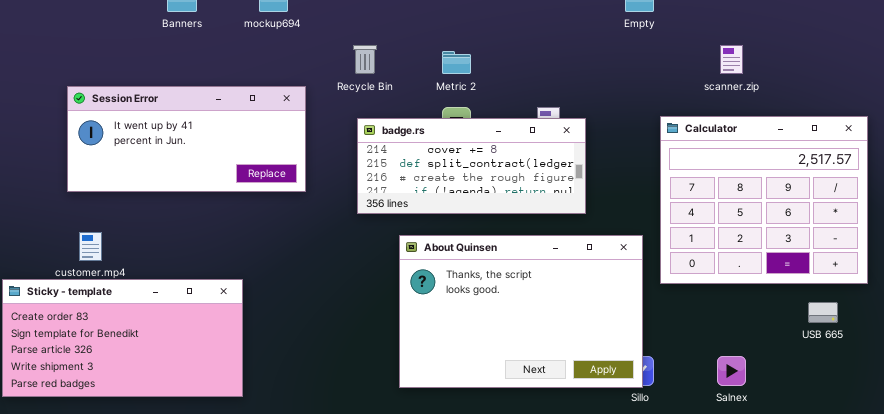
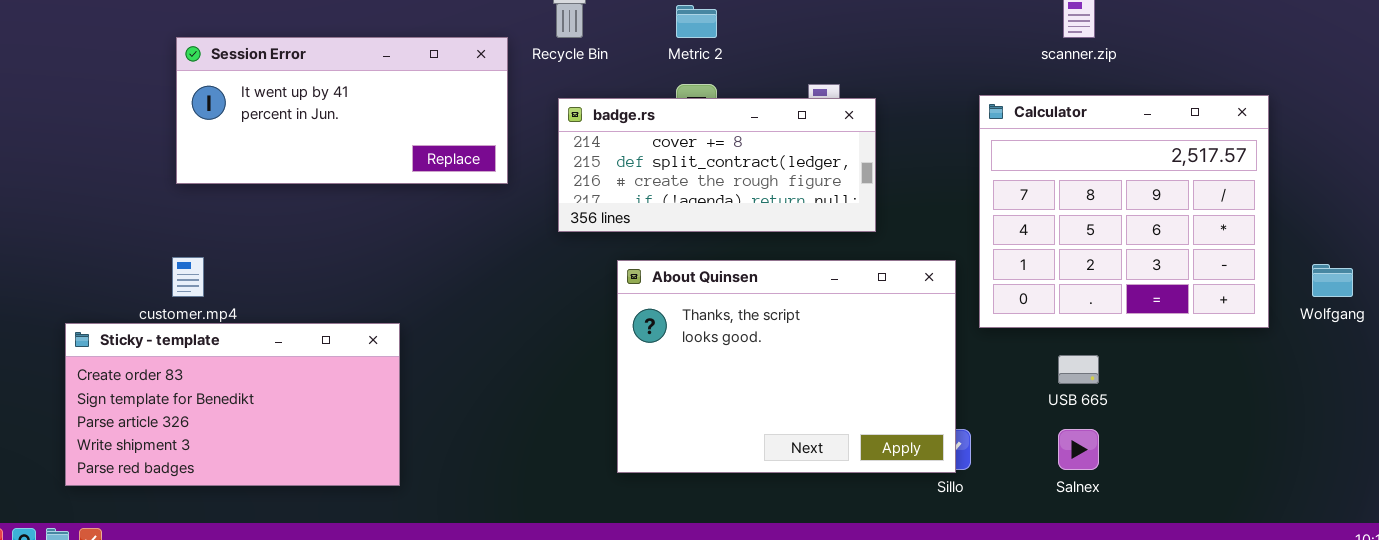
Session Error: [67,86,306,192] -> [176,37,508,184], moved
USB 665: [808,302,838,323] -> [1058,355,1099,384], moved

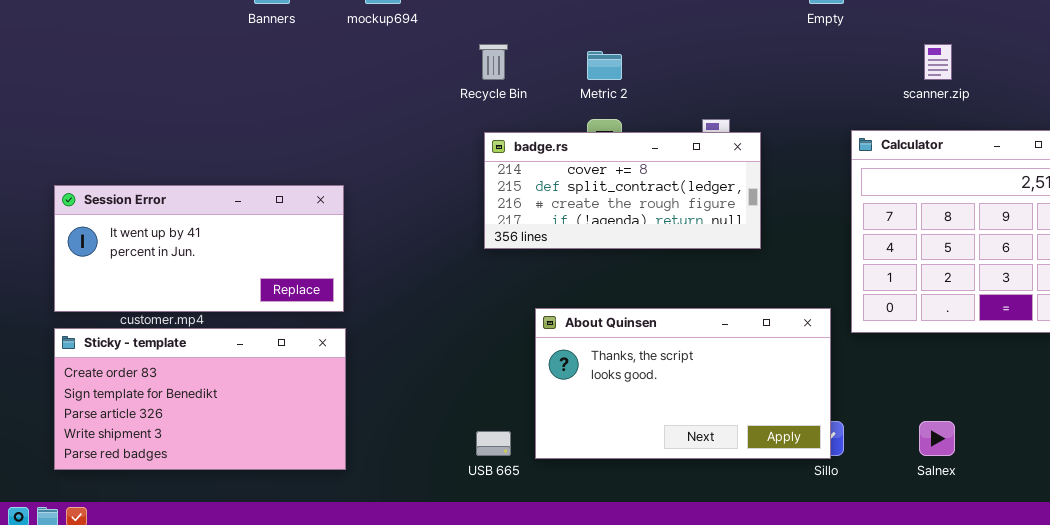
Session Error: [176,37,508,184] -> [54,185,344,312], moved
About Quinsen: [617,260,956,473] -> [535,308,831,459], resized
USB 665: [1058,355,1099,384] -> [476,431,511,456], moved

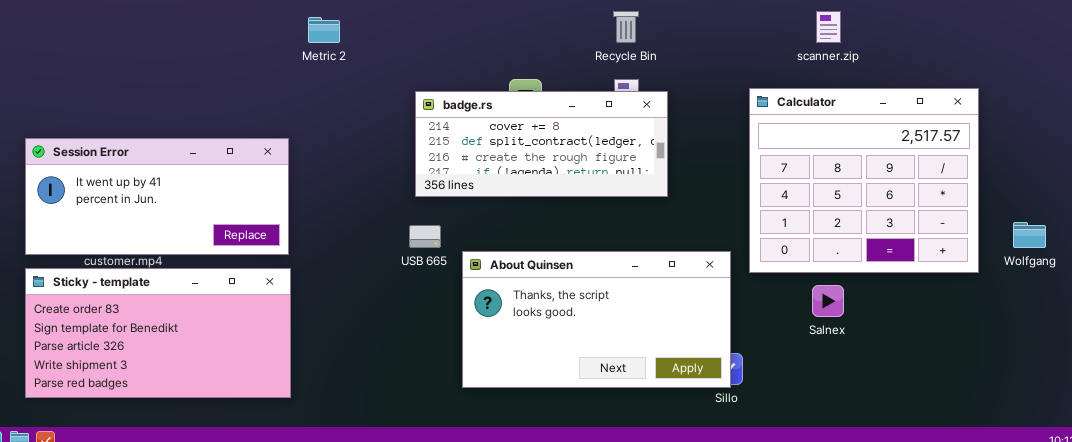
Recycle Bin: [479,44,508,80] -> [613,11,639,43], moved
Metric 2: [587,51,622,80] -> [308,17,340,43], moved
Salnex: [919,421,955,456] -> [812,285,844,317], moved
USB 665: [476,431,511,456] -> [409,225,441,248], moved

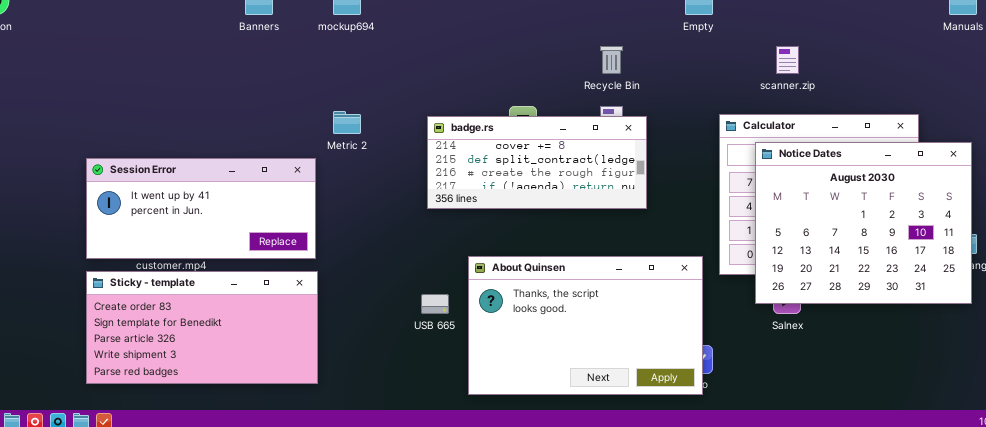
Metric 2: [308,17,340,43] -> [333,111,361,134], moved
Notice Dates: none -> [755,142,972,304], opened
USB 665: [409,225,441,248] -> [421,294,449,314], moved
About Quinsen: [462,251,731,388] -> [468,256,703,395], resized

